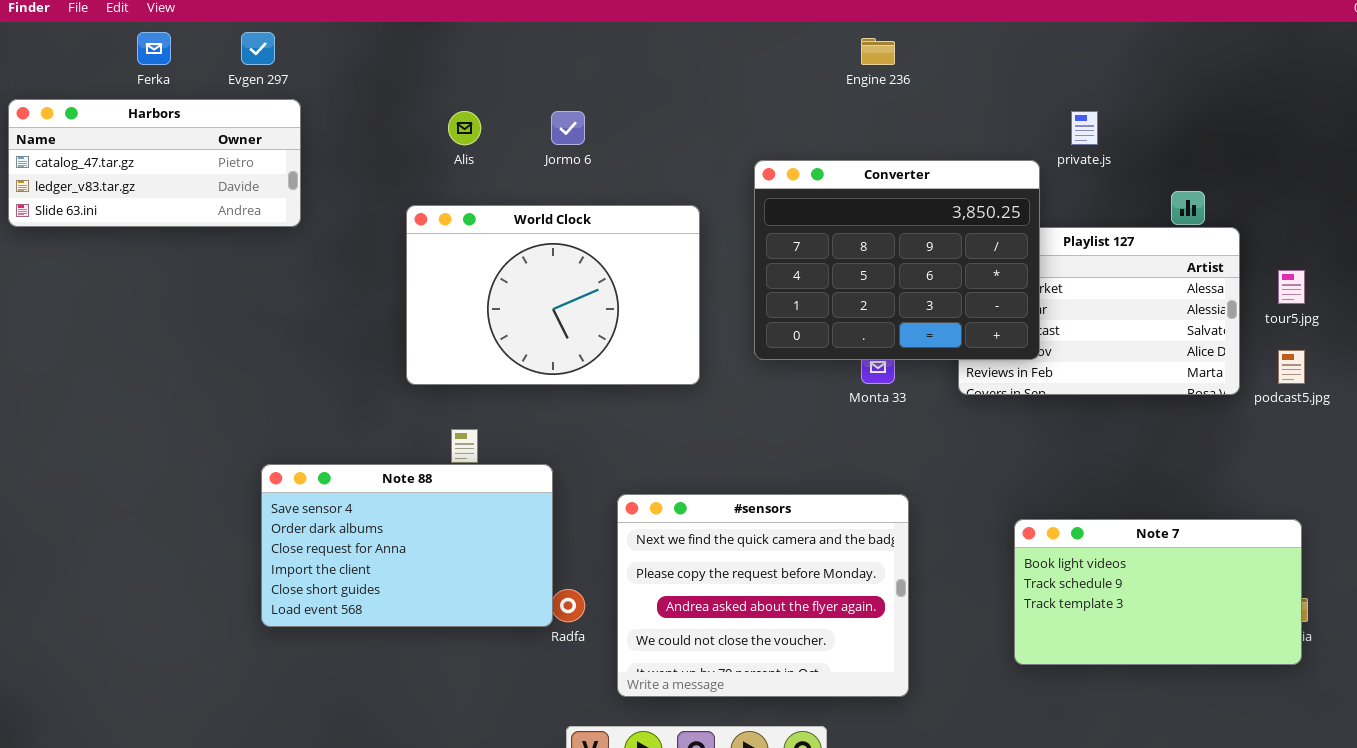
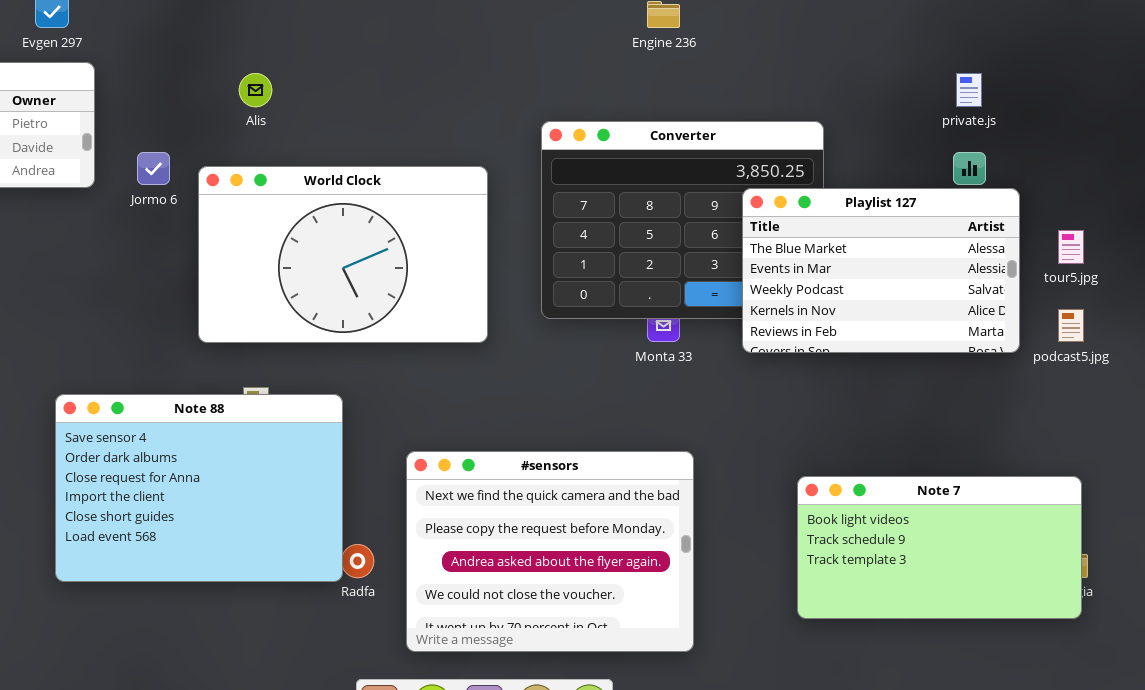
Jormo 6: [551,111,585,145] -> [137,152,170,185], moved
private.js: [1071,111,1098,145] -> [956,73,982,107], moved
Playlist 127: [958,227,1240,395] -> [742,188,1020,353], raised
Note 88: [261,464,553,627] -> [55,394,343,582], resized

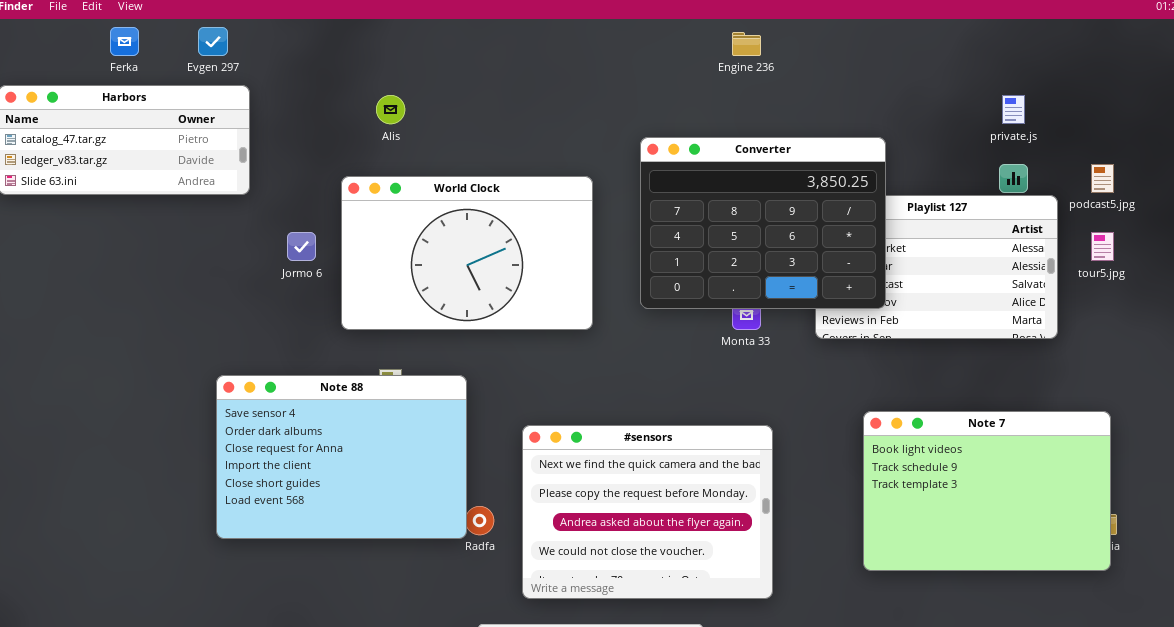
Converter: [541,121,824,319] -> [640,137,886,309], raised
Jormo 6: [137,152,170,185] -> [287,232,316,261], moved
podcast5.jpg: [1058,309,1084,342] -> [1091,164,1114,193], moved
Note 7: [797,476,1082,619] -> [863,411,1111,571], resized

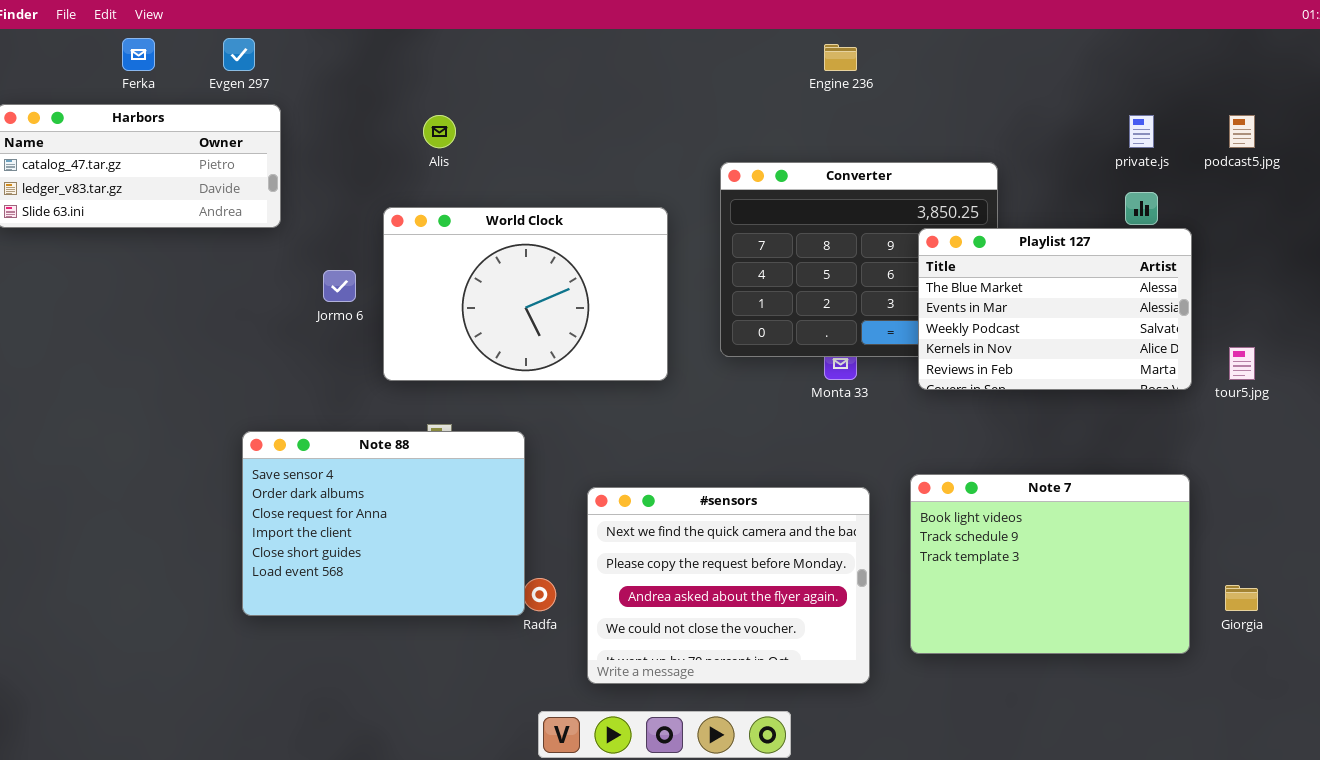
podcast5.jpg: [1091,164,1114,193] -> [1229,115,1255,148], moved
Playlist 127: [815,195,1058,339] -> [918,228,1192,390], raised
tour5.jpg: [1091,232,1114,261] -> [1229,347,1255,380], moved
Note 7: [863,411,1111,571] -> [910,474,1190,654], moved

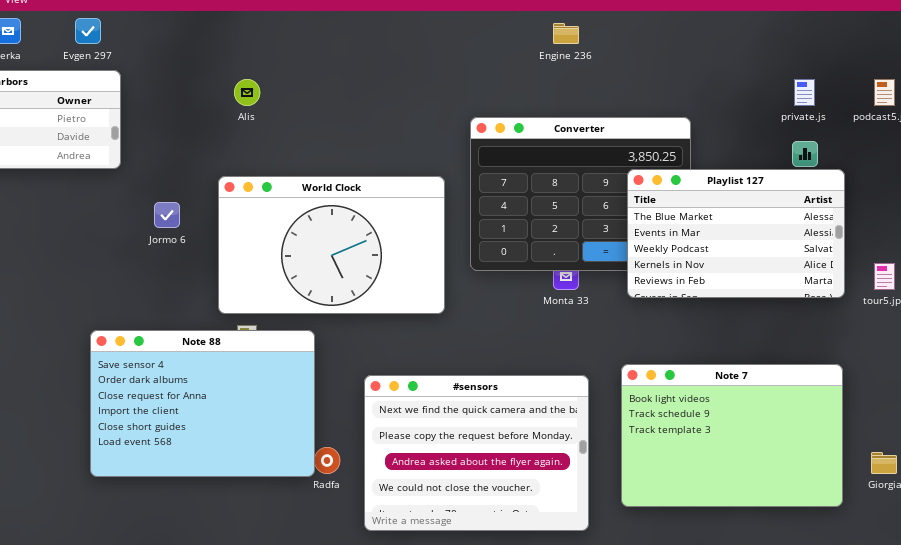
World Clock: [383,207,668,381] -> [218,176,445,314], moved

